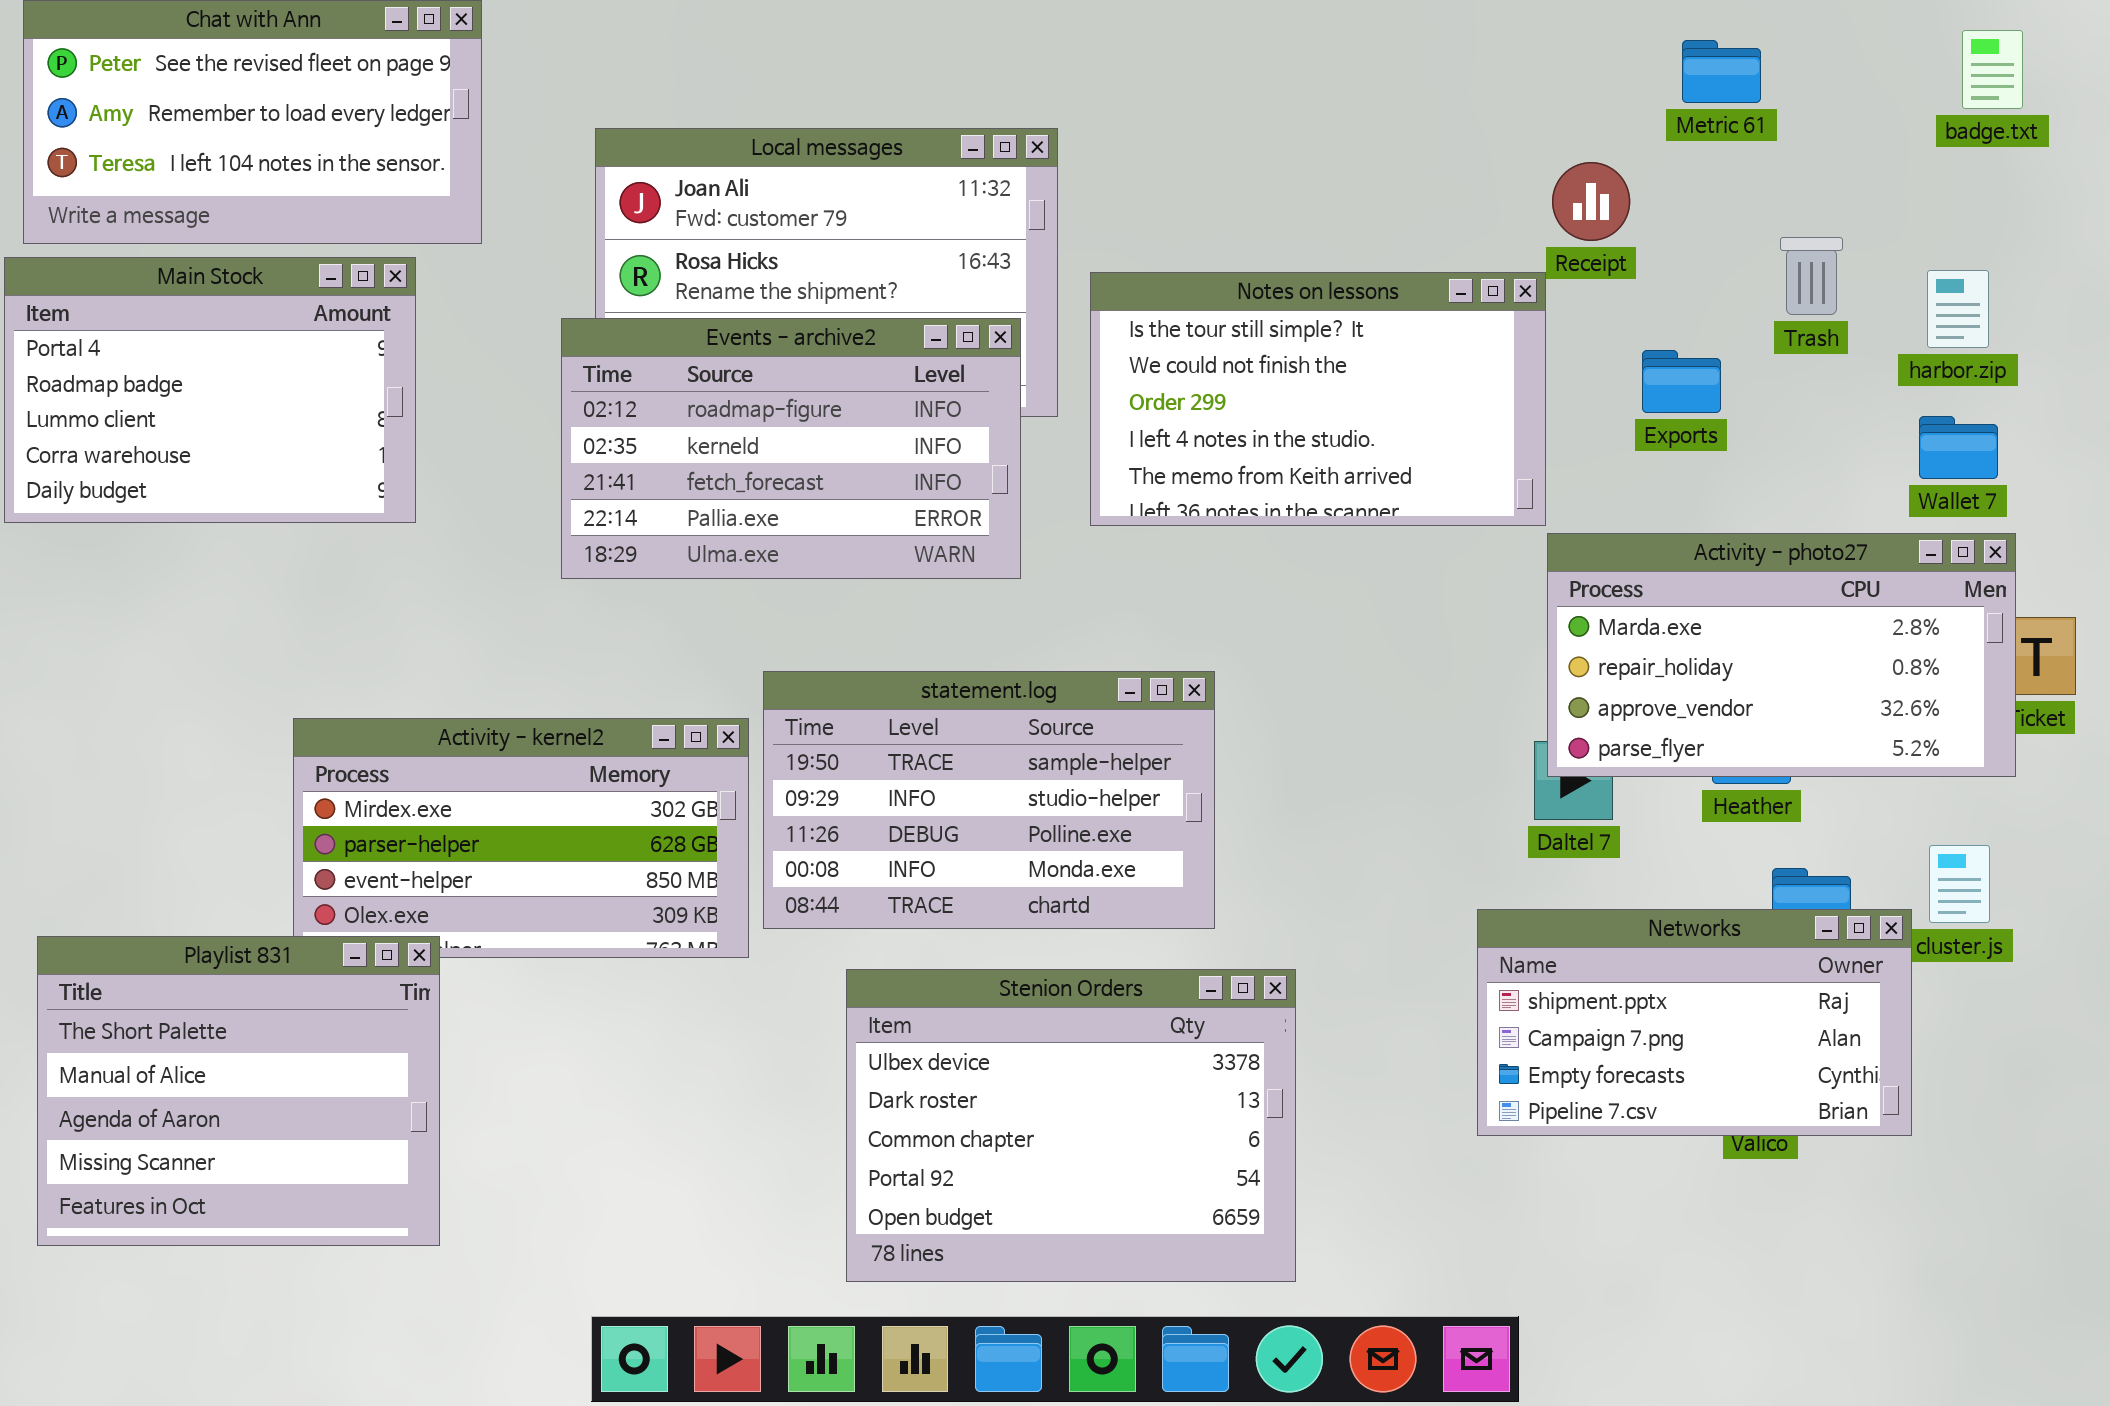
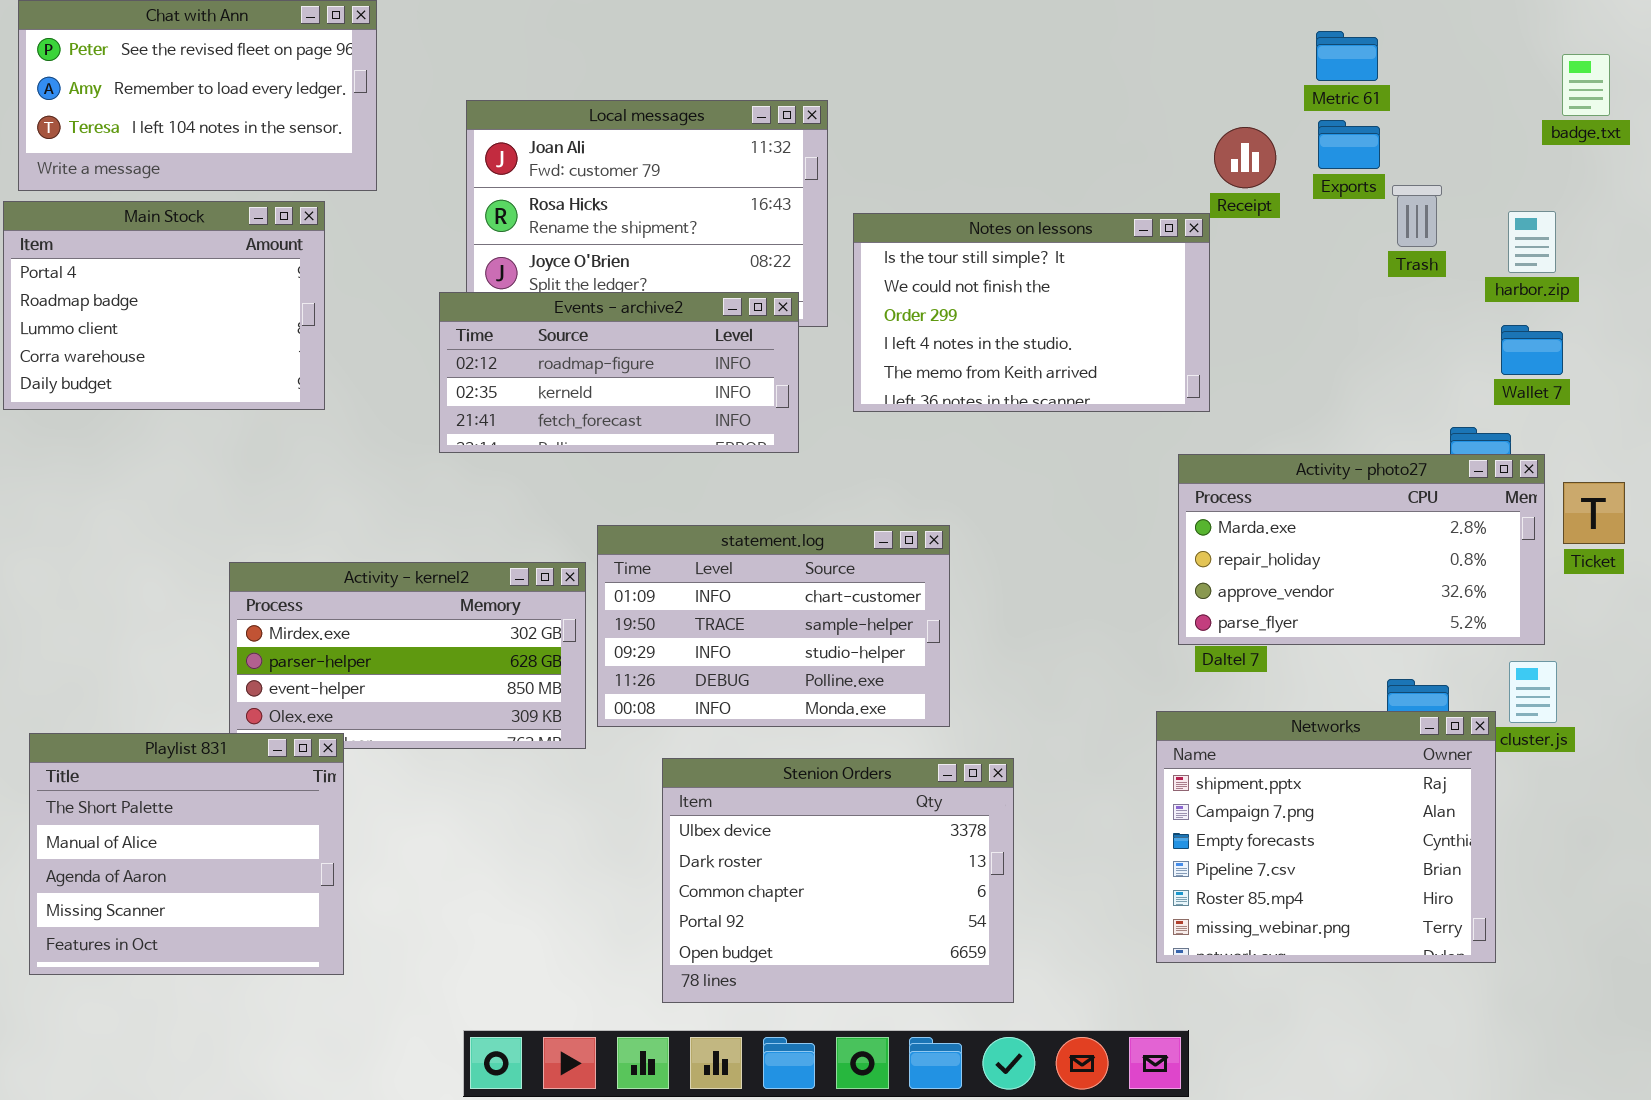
badge.txt: [1962,30,2023,109] -> [1562,54,1610,116], moved
Events - archive2: [561,318,1021,579] -> [439,292,799,453], resized
Exports: [1642,350,1721,413] -> [1318,120,1380,169], moved
Activity - photo27: [1547,533,2016,777] -> [1178,454,1545,645], moved
statement.log: [763,671,1215,929] -> [597,525,950,727], scrolled up 1 row
Networks: [1477,909,1912,1136] -> [1156,711,1496,963], resized

